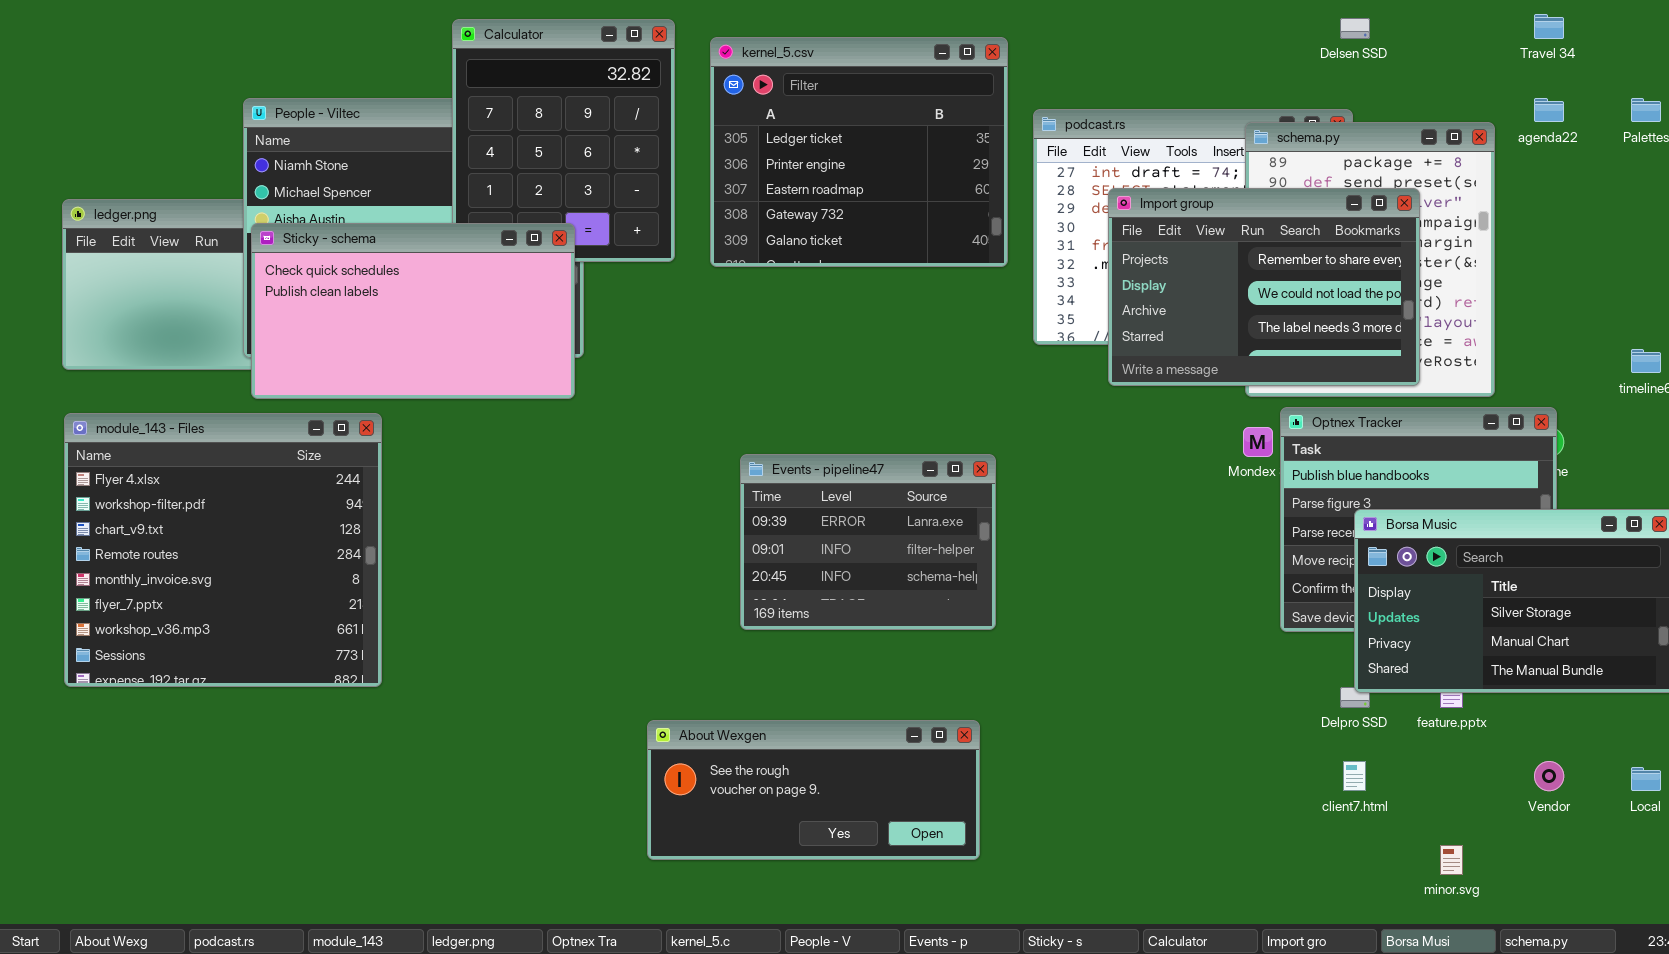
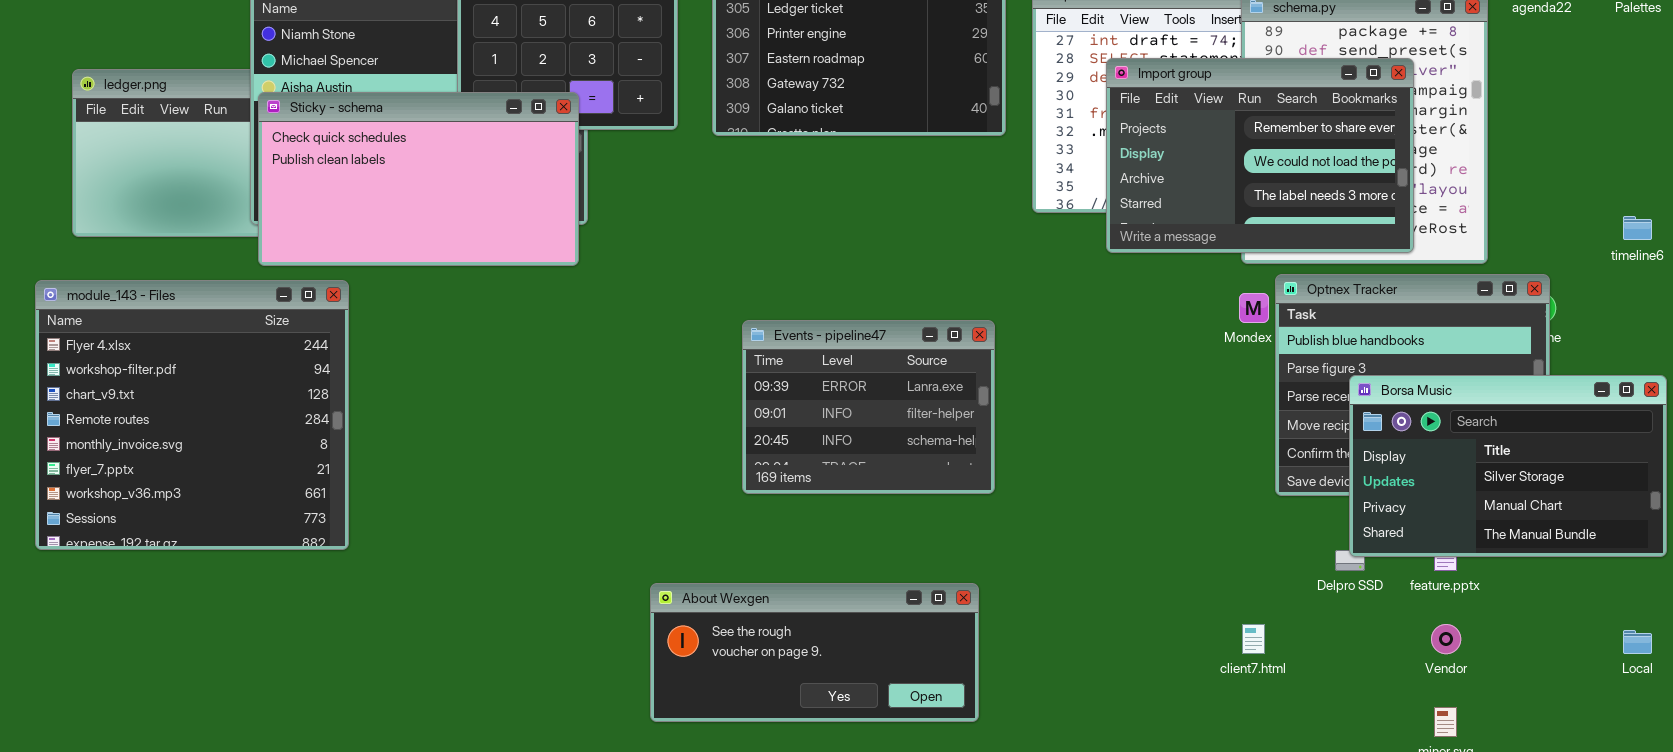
module_143 - Files: [64,413,382,687] -> [35,280,349,550], moved
client7.html: [1343,761,1366,791] -> [1242,624,1265,654], moved
Vendor: [1534,761,1564,791] -> [1431,624,1461,654], moved

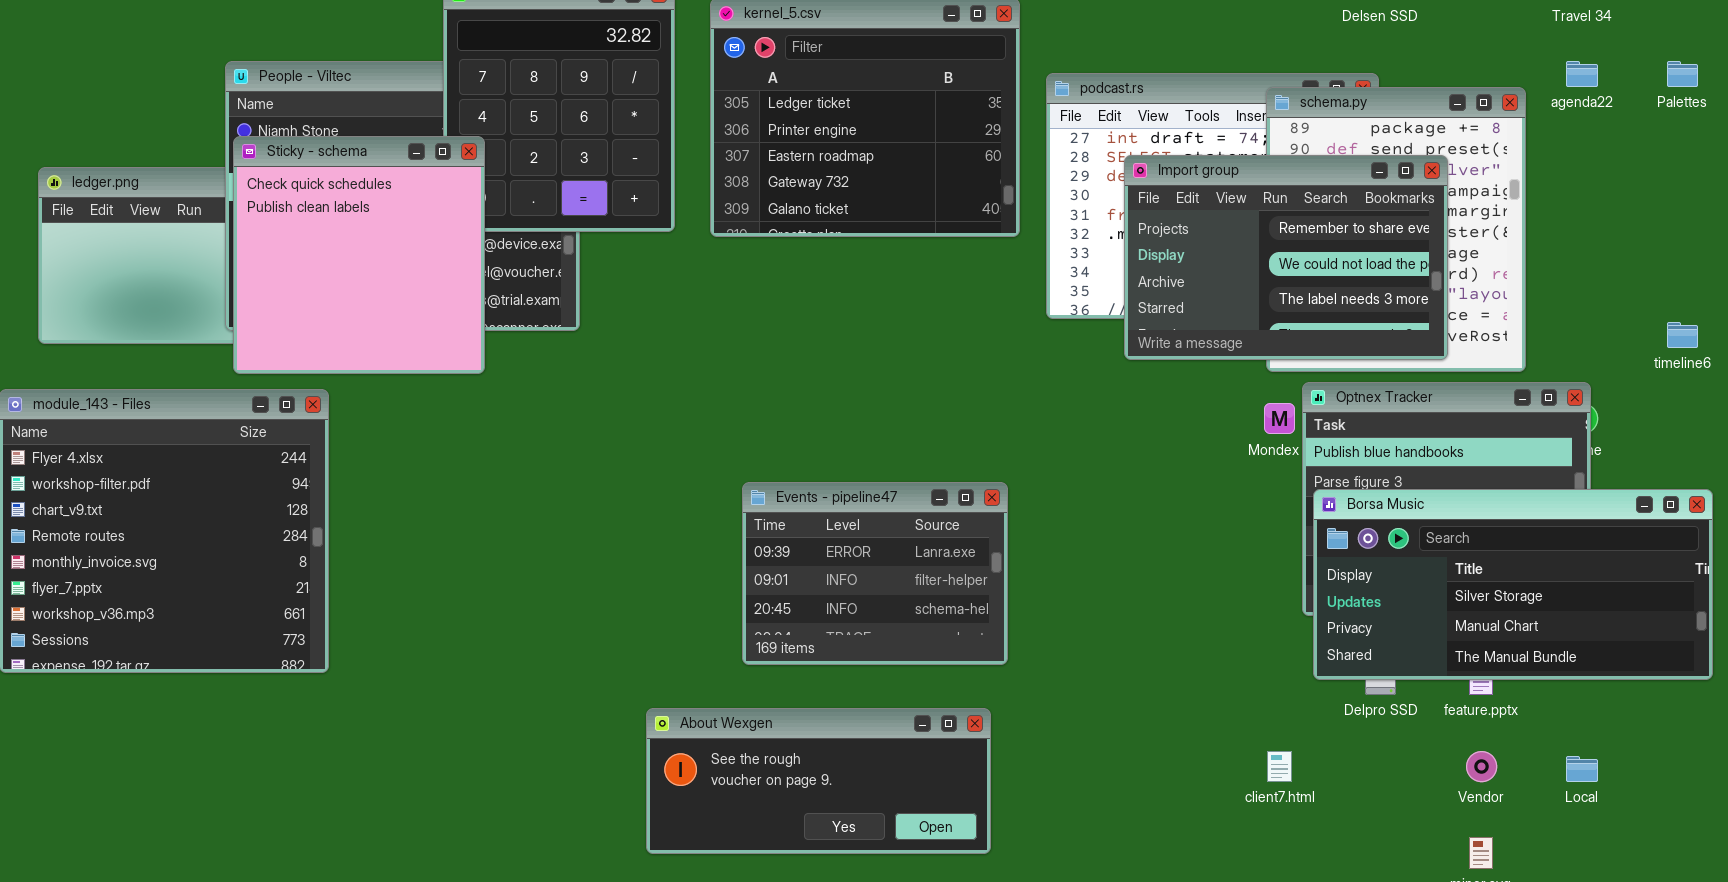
Sticky - schema: [258,92,579,266] -> [233,136,485,374], resized
Events - pipeline47: [742,320,995,494] -> [742,482,1008,665], moved
Borsa Music: [1349,375,1667,557] -> [1313,489,1713,680], resized
Local: [1623,630,1652,654] -> [1566,756,1598,782], moved

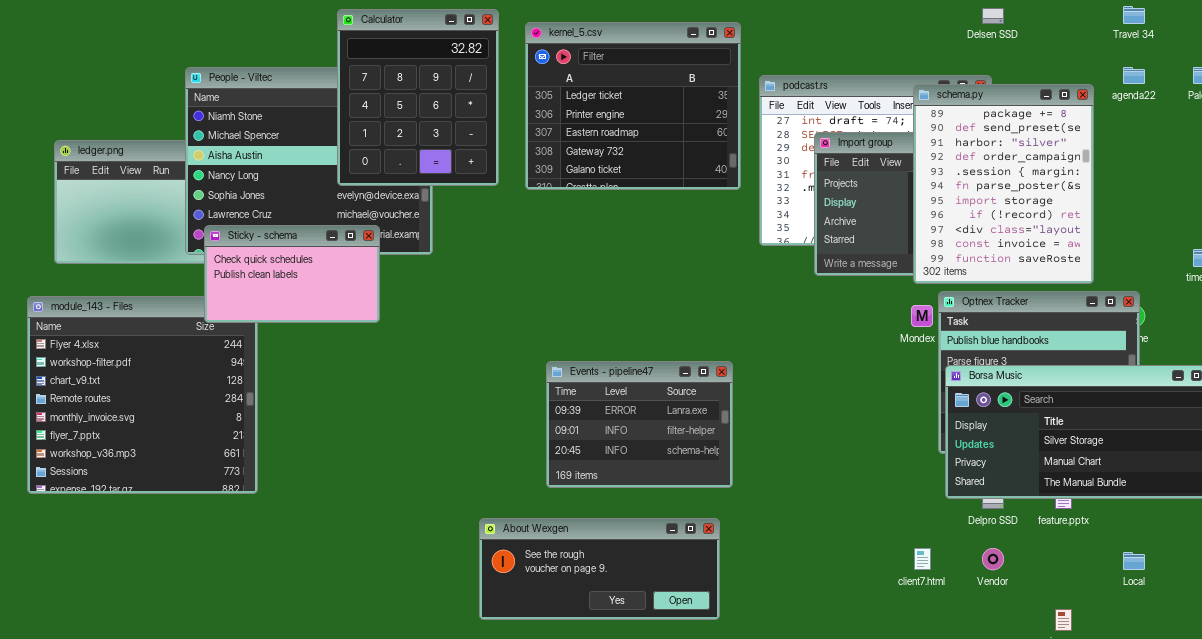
schema.py: [1266,87,1526,372] -> [913,84,1094,284], raised
Sticky - schema: [233,136,485,374] -> [204,225,380,323], moved, resized
Vendor: [1466,751,1497,782] -> [982,548,1004,570], moved

